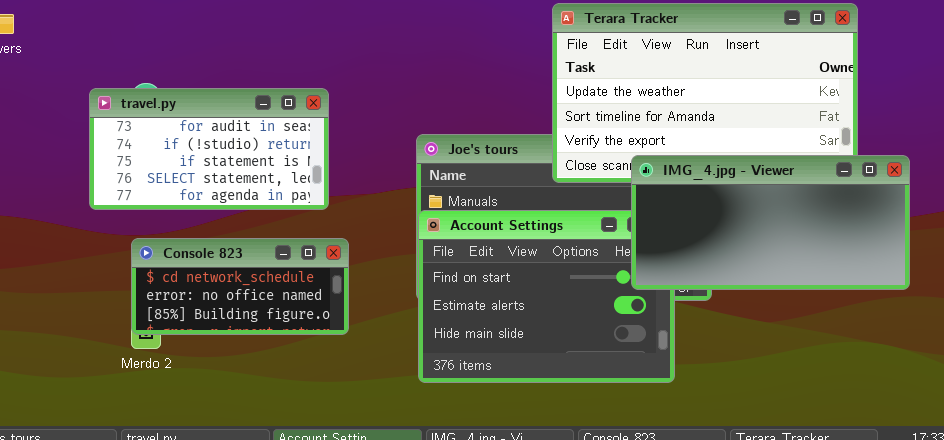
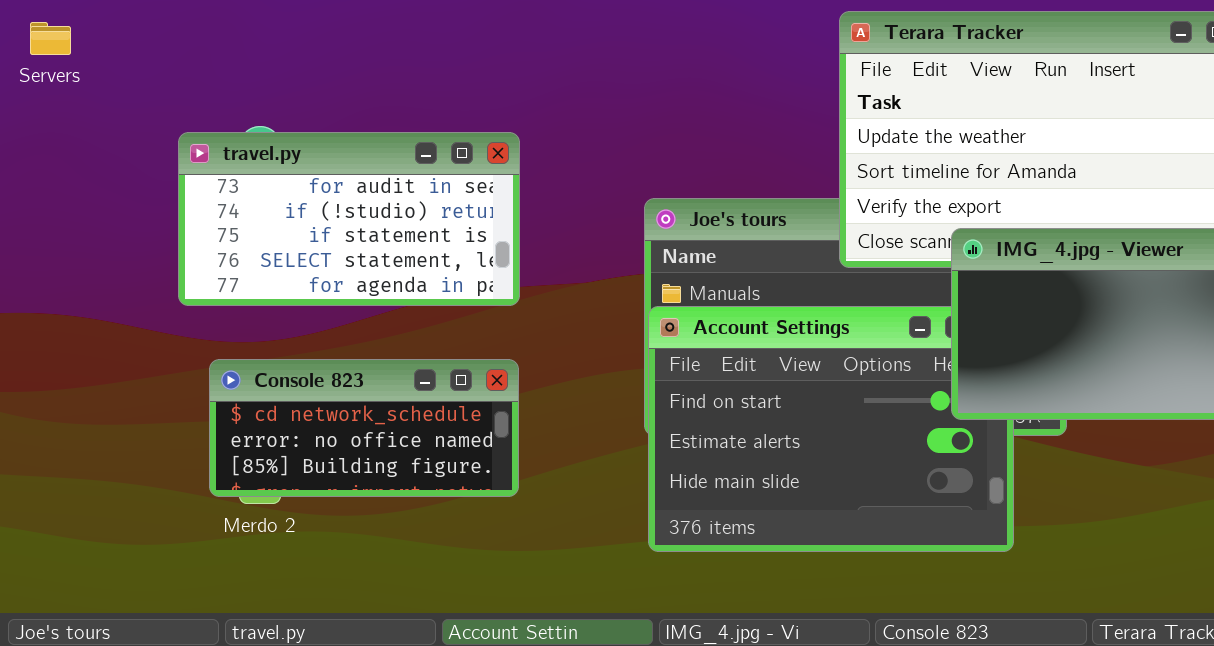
Console 823: [131,238,349,335] -> [209,359,519,497], moved

